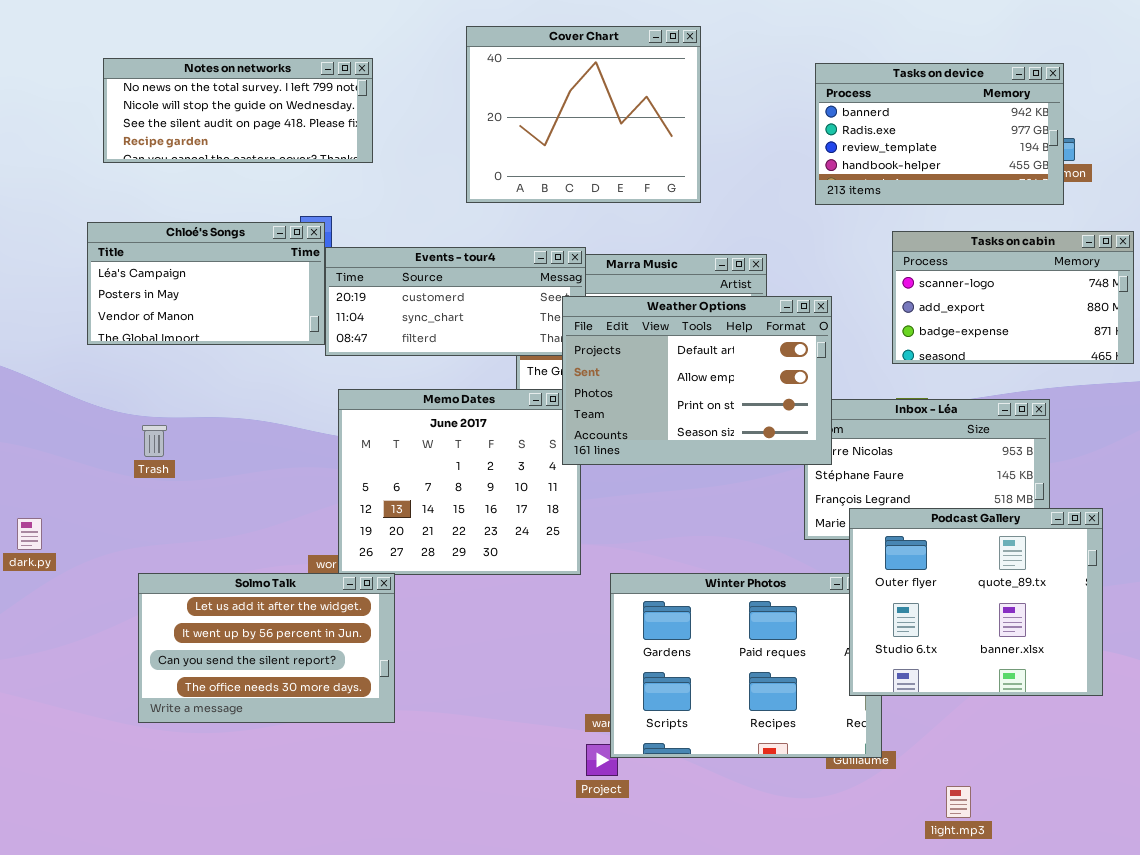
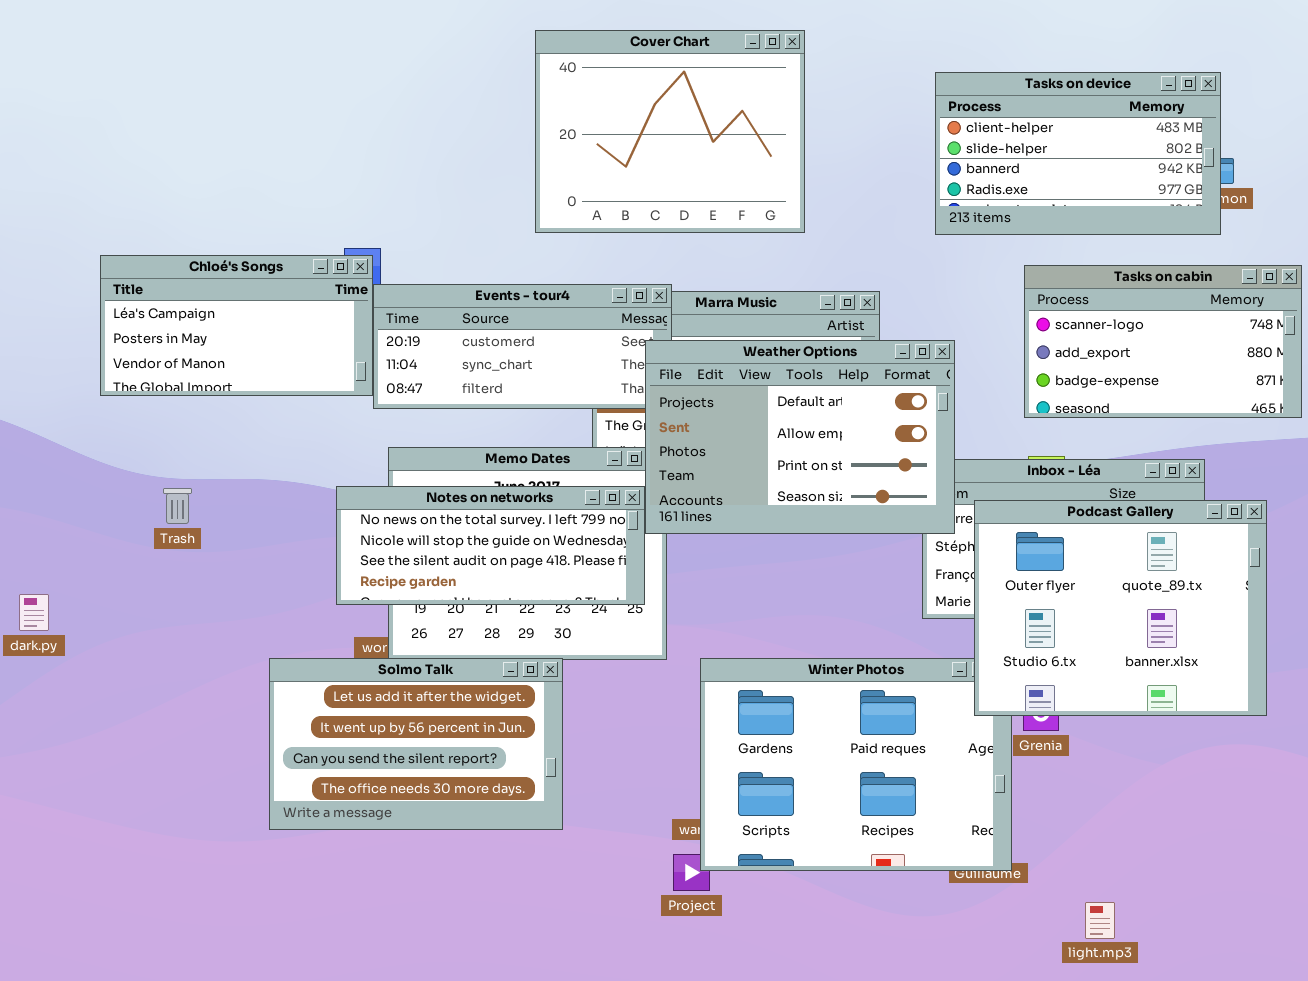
Notes on networks: [103,58,373,163] -> [336,486,645,605], moved
Tasks on device: [815,63,1064,205] -> [935,72,1221,235], scrolled up 2 rows
Podcast Gallery: [849,508,1103,696] -> [974,500,1267,716], moved
Solmo Talk: [138,573,395,723] -> [269,658,563,830], moved

